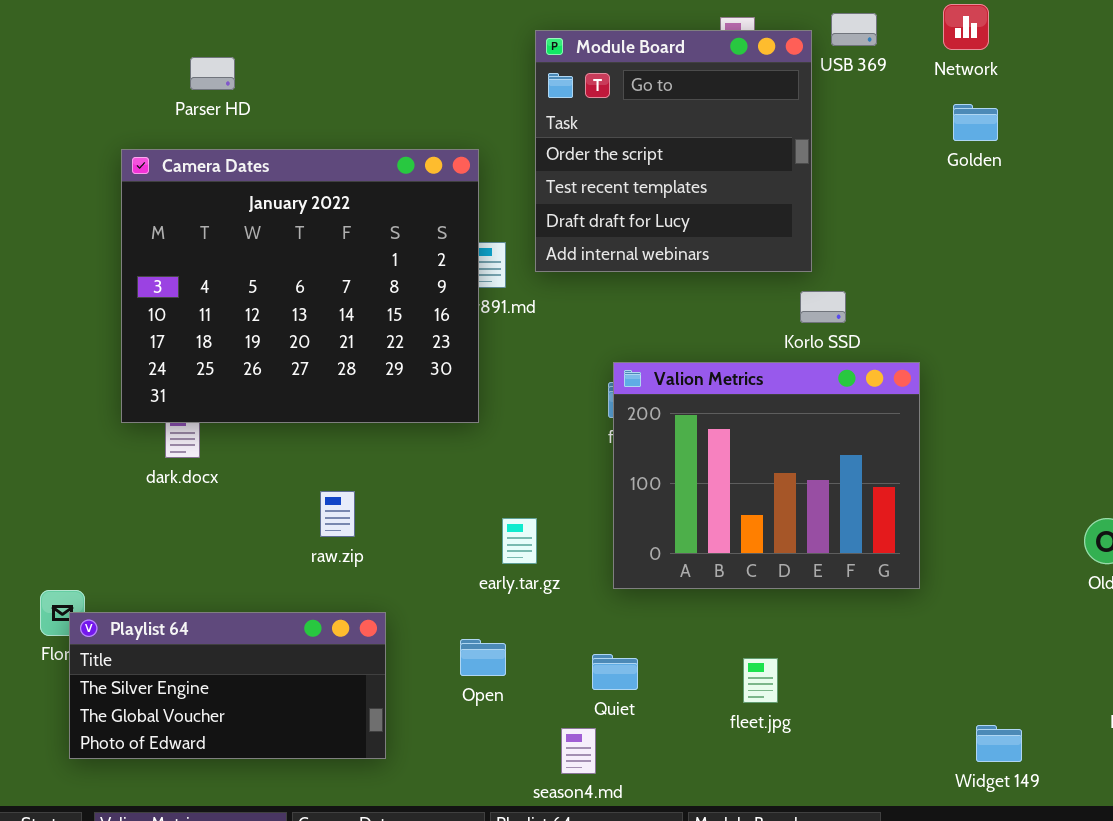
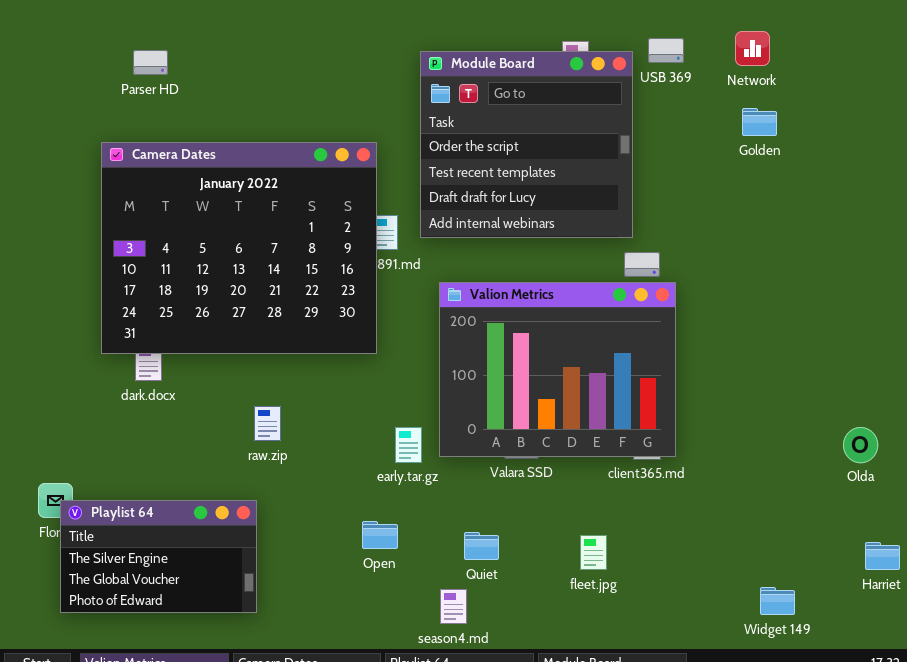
Parser HD: [190,57,235,90] -> [133,50,168,75], moved
Valion Metrics: [613,362,920,589] -> [439,282,676,457], moved
Playlist 64: [69,612,386,759] -> [60,500,257,613], resized

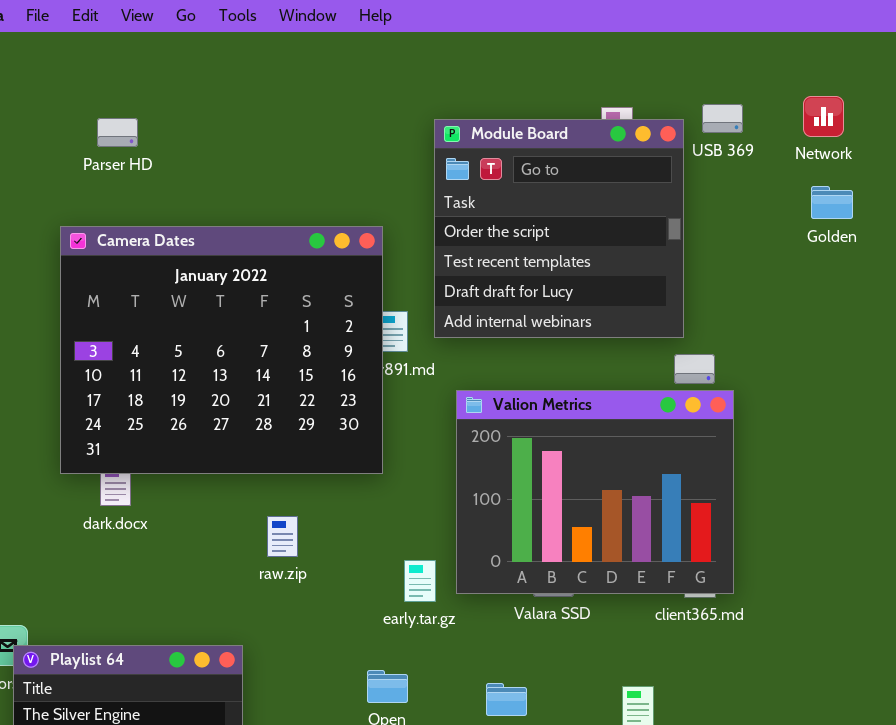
raw.zip: [254,406,281,441] -> [267,516,298,557], moved

